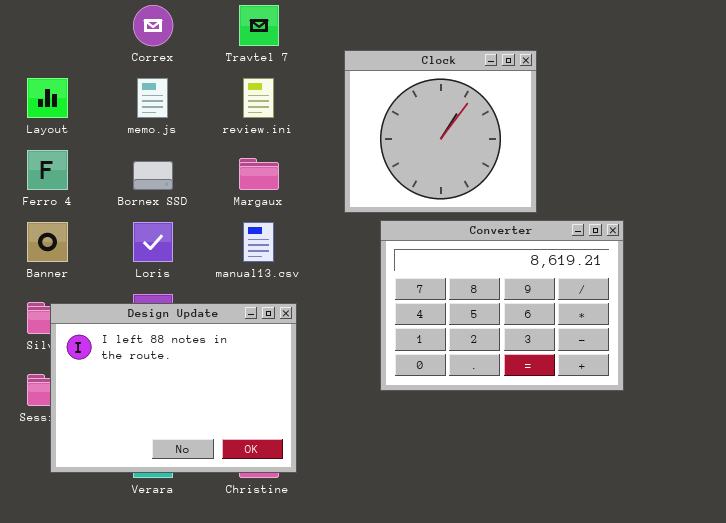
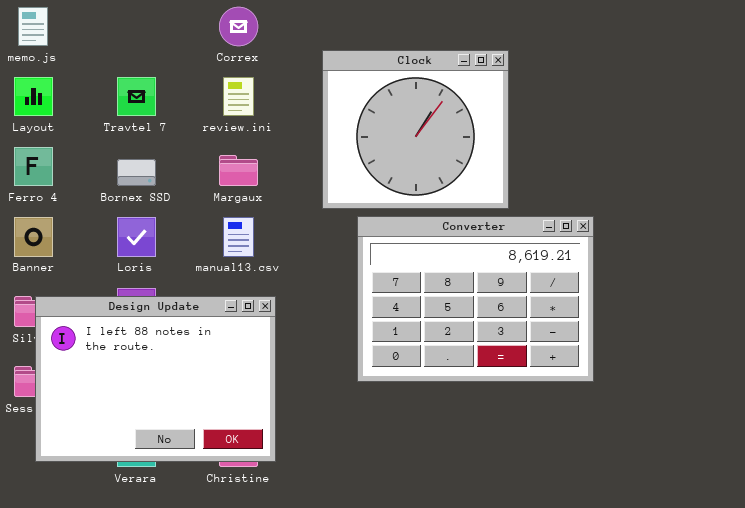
Correx: [133,5,173,46] -> [219,7,258,46], moved
Travtel 7: [239,5,279,46] -> [117,77,156,116], moved
memo.js: [137,78,168,118] -> [18,7,48,46], moved

